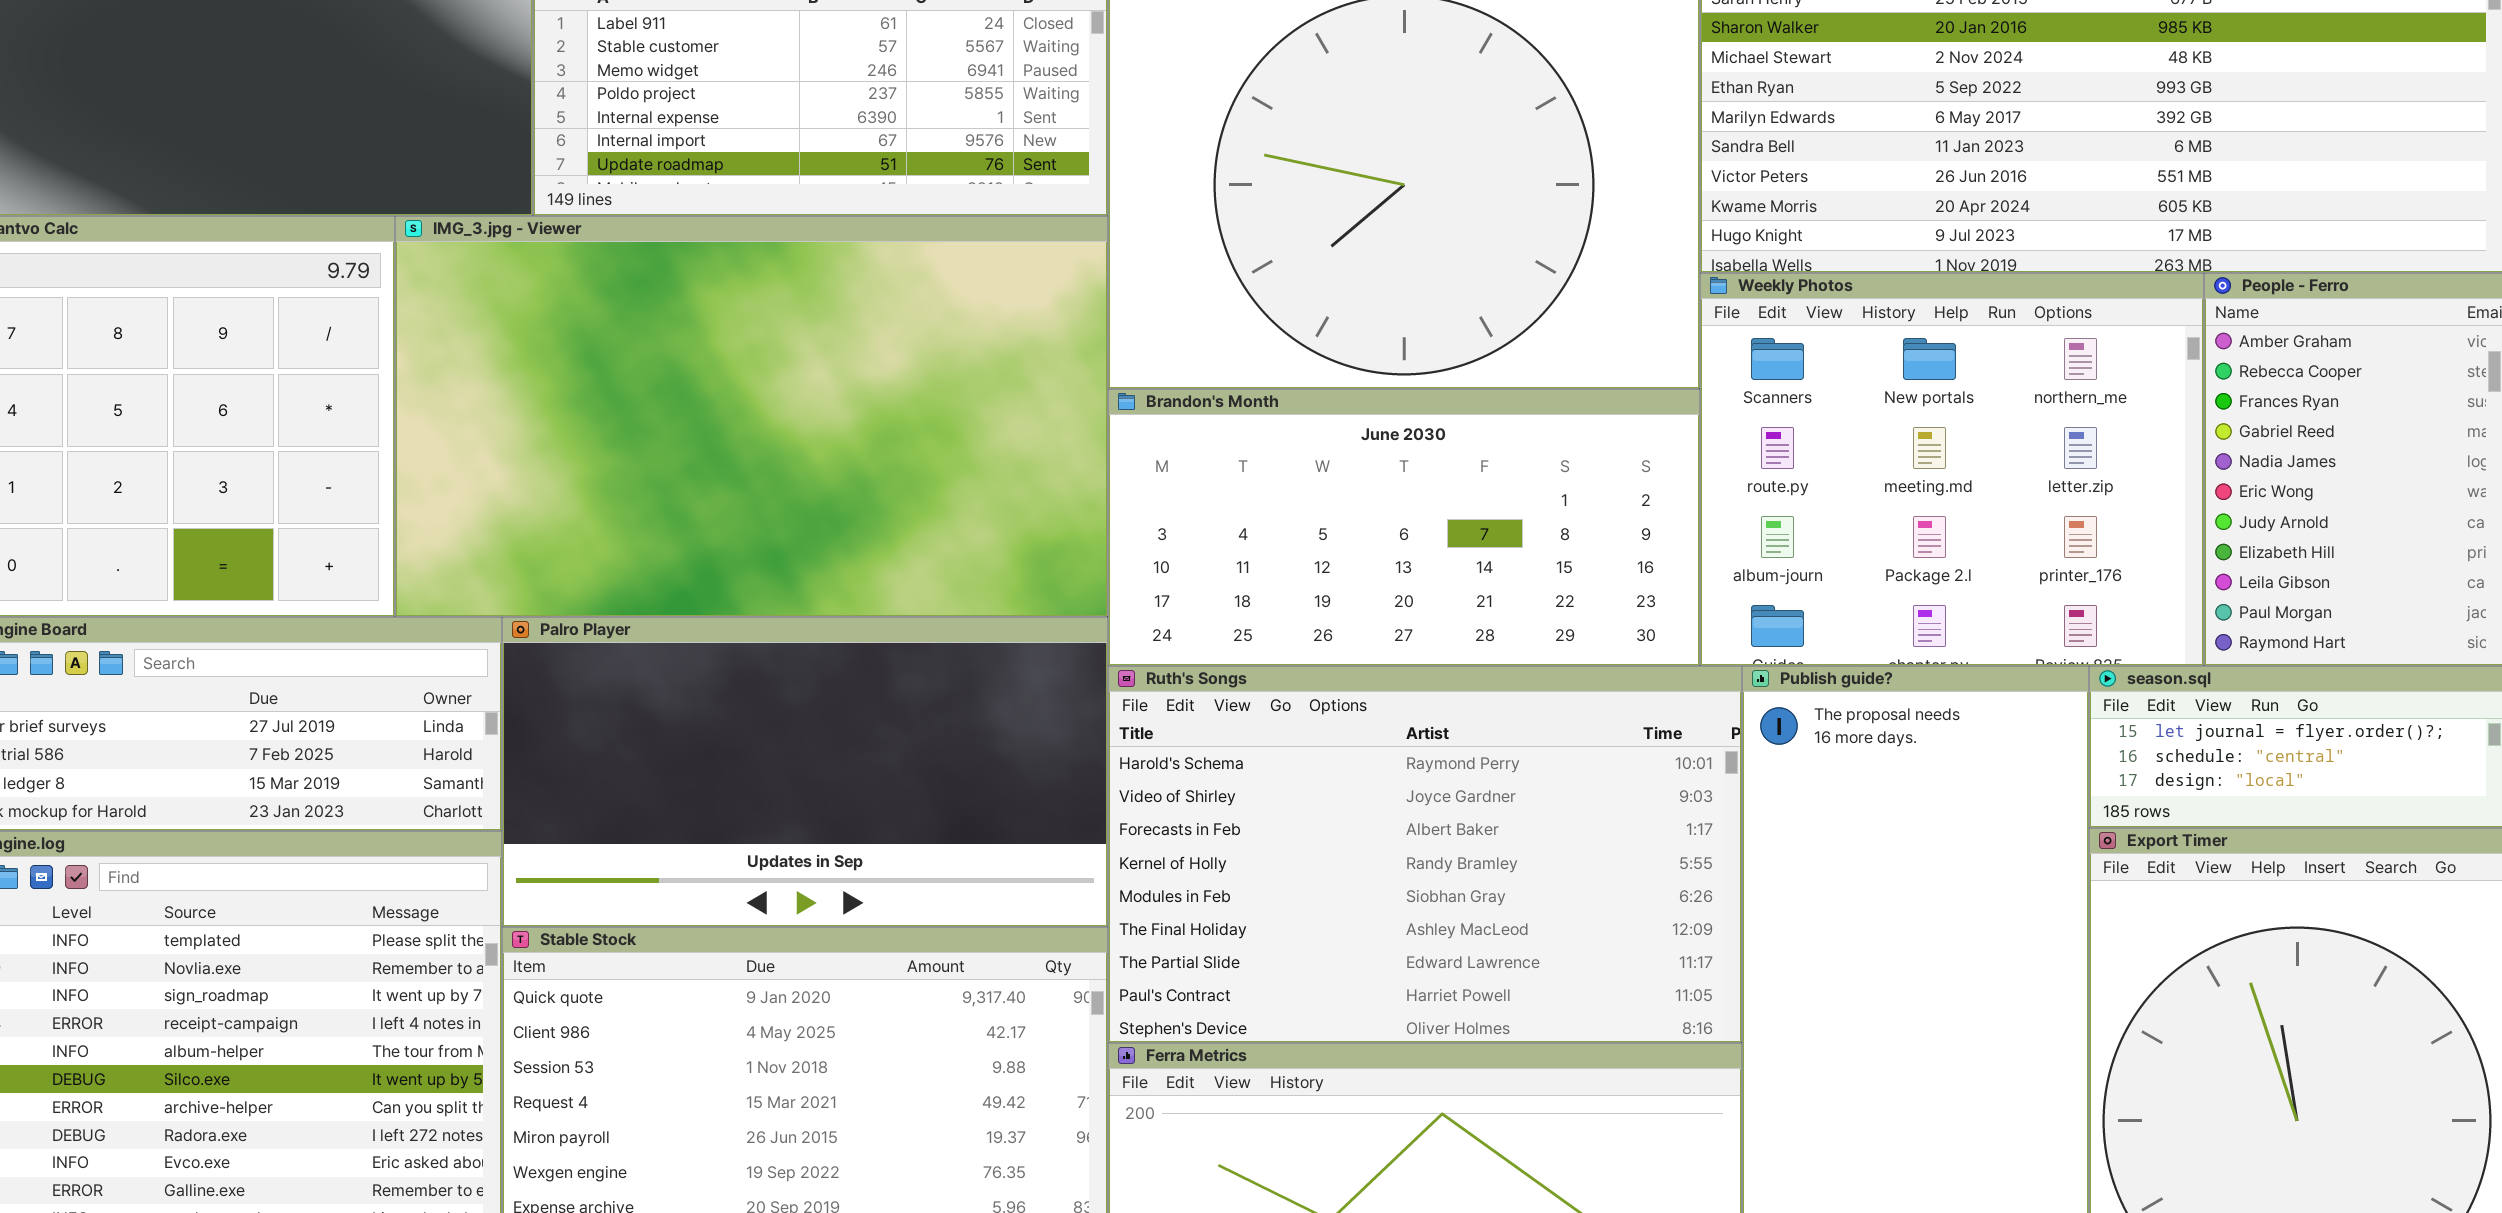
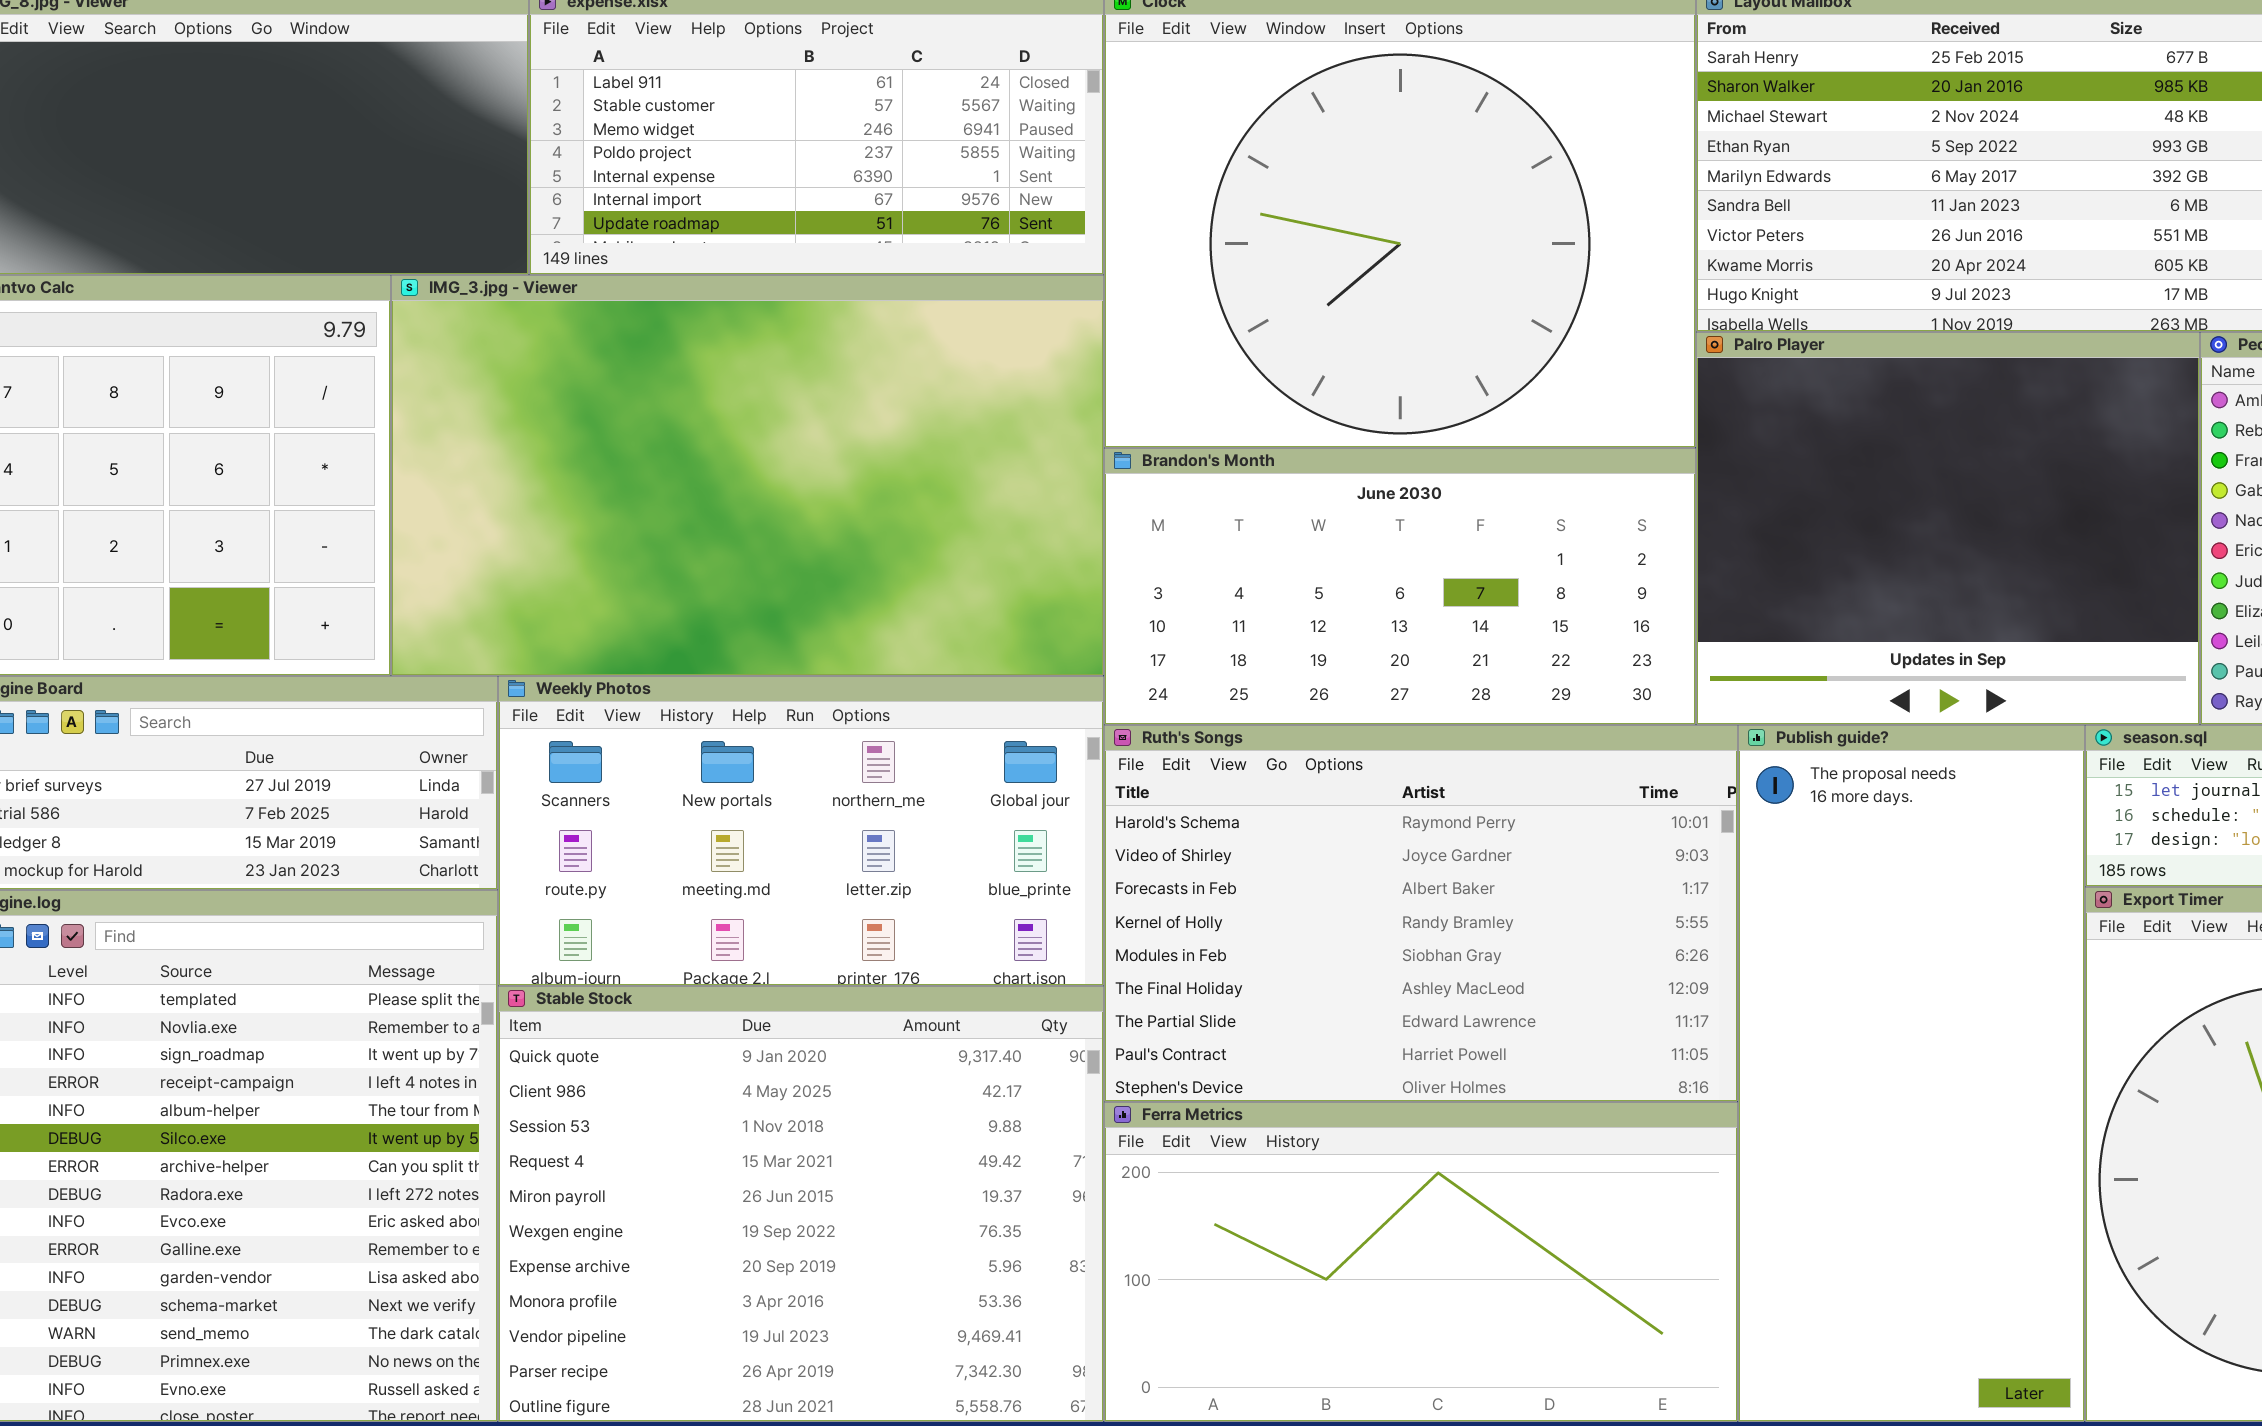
Weekly Photos: [1700,273,2204,666] -> [498,676,1104,986], moved, resized
Palro Player: [502,617,1108,927] -> [1696,332,2200,725], moved, resized

